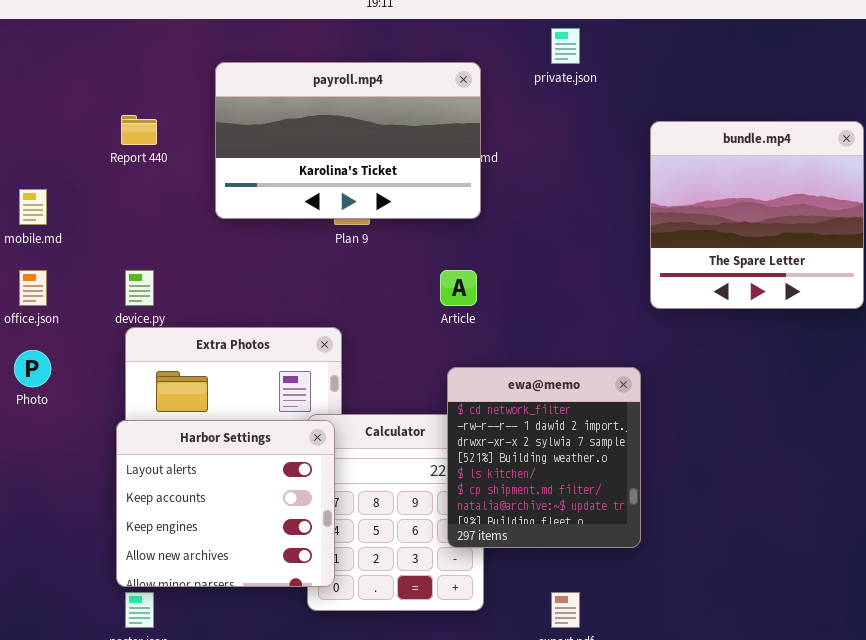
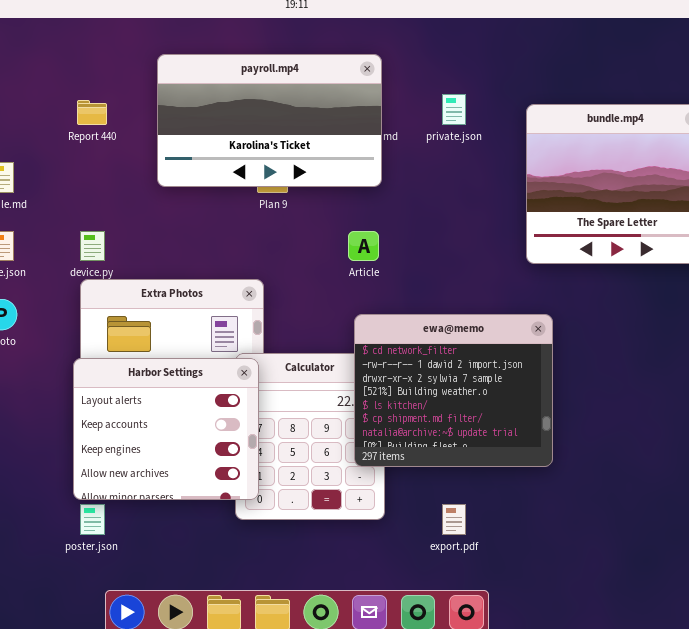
private.json: [551,28,580,64] -> [442,94,466,125], moved
ewa@memo: [447,367,641,548] -> [354,314,553,467], resized

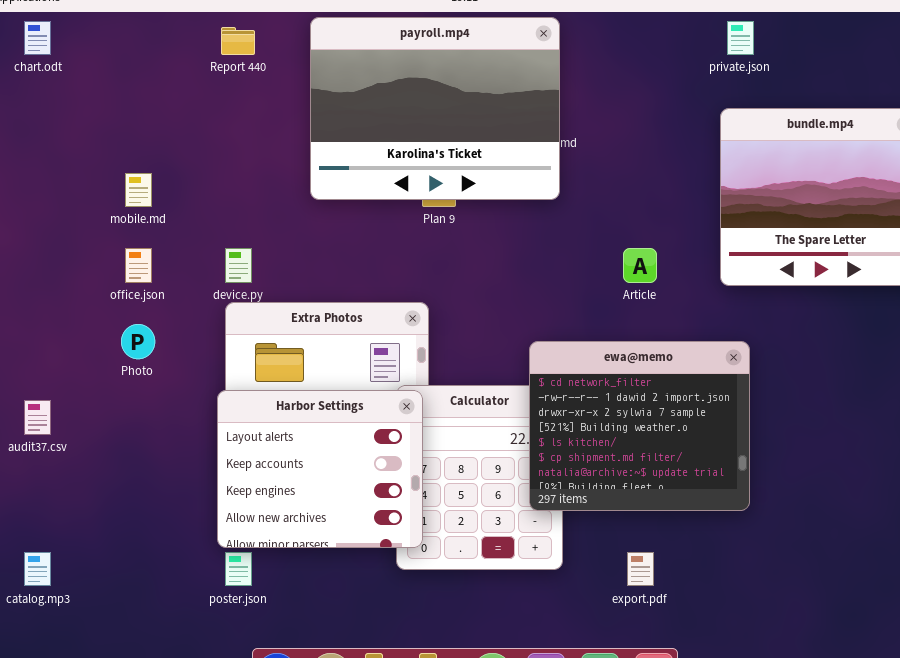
payroll.mp4: [157,54,382,187] -> [310,17,560,200], resized
private.json: [442,94,466,125] -> [727,21,754,55], moved
Report 440: [77,100,107,125] -> [221,27,255,55], moved
Article: [348,231,379,261] -> [623,248,657,283], moved

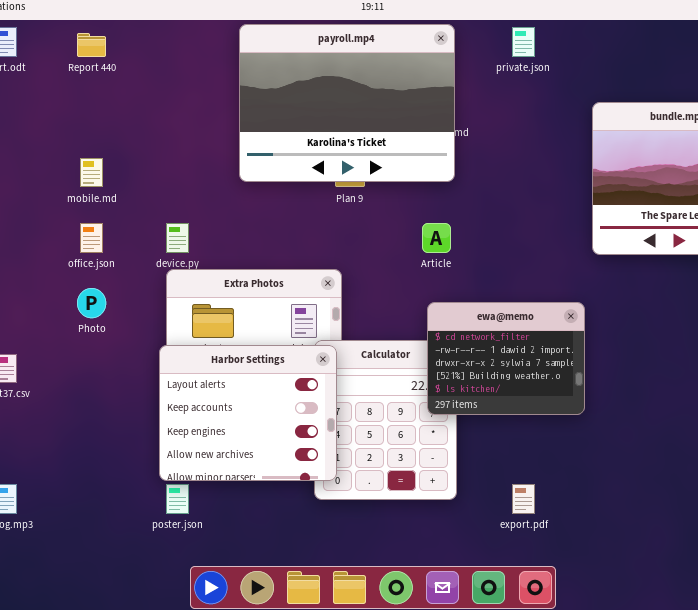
private.json: [727,21,754,55] -> [512,27,535,57], moved
Report 440: [221,27,255,55] -> [77,33,106,57], moved
Article: [623,248,657,283] -> [422,223,451,253], moved
ewa@memo: [529,341,750,511] -> [427,302,585,415], resized

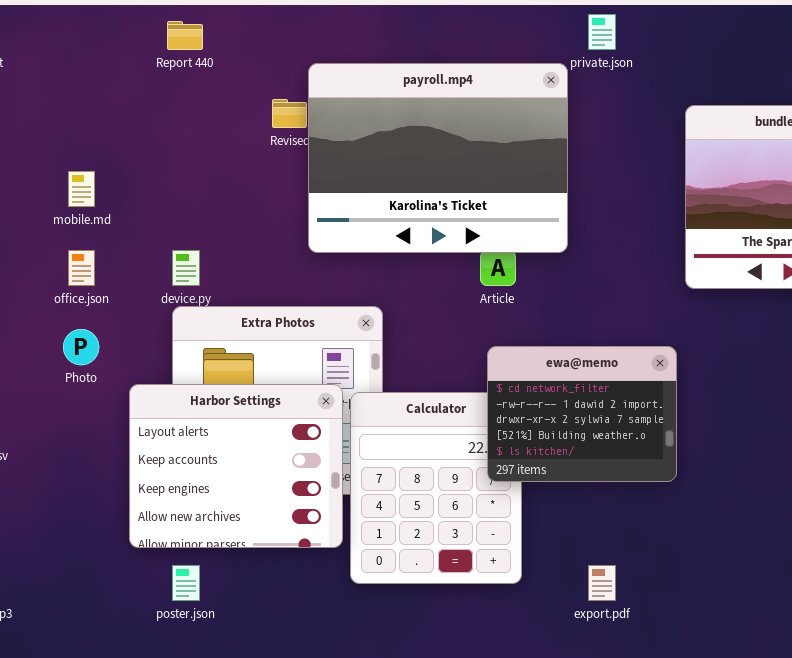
payroll.mp4: [239,24,455,182] -> [308,63,568,253], moved
Report 440: [77,33,106,57] -> [167,21,203,50], moved
Harbor Settings: [159,345,337,481] -> [129,384,343,548], moved

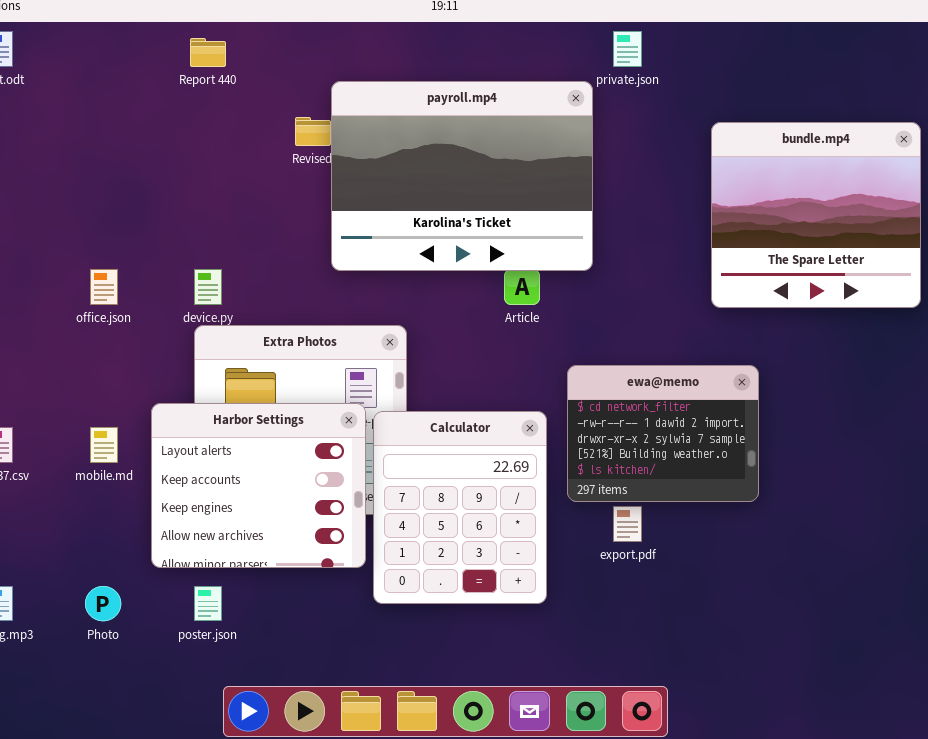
mobile.md: [68,171,95,207] -> [90,427,118,463], moved
Photo: [63,329,99,365] -> [85,586,121,621], moved
ewa@memo: [487,346,677,482] -> [567,365,759,502], moved
export.pdf: [588,565,616,601] -> [613,506,642,542], moved

